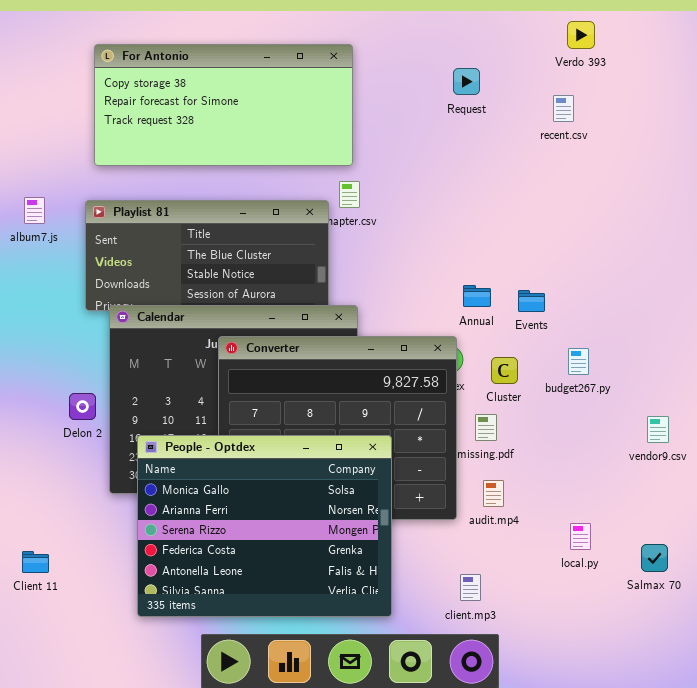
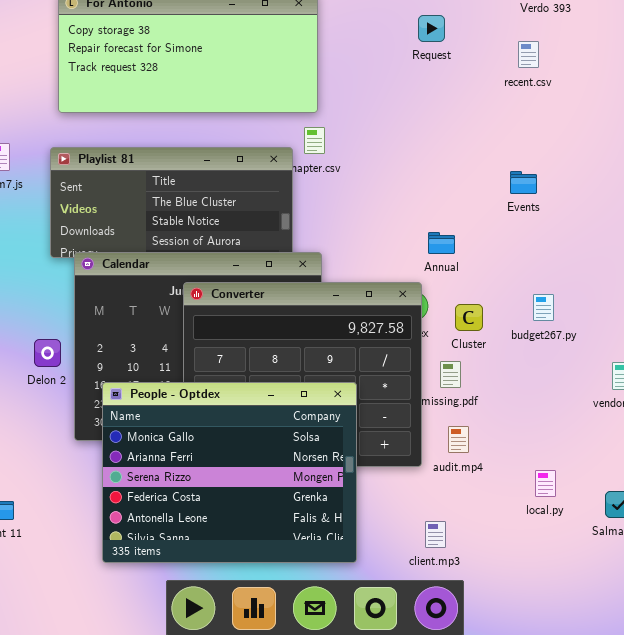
Events: [518,290,545,312] -> [510,171,537,194], moved

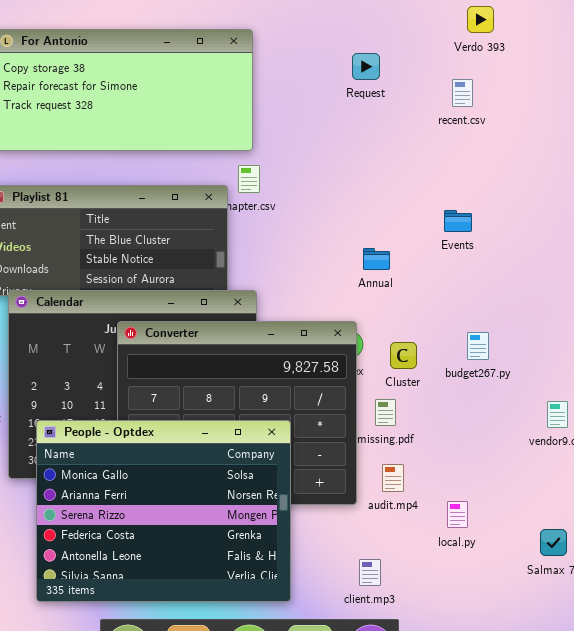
Annual: [428,232,455,254] -> [363,248,390,270], moved
local.py: [535,470,556,497] -> [447,501,468,528], moved

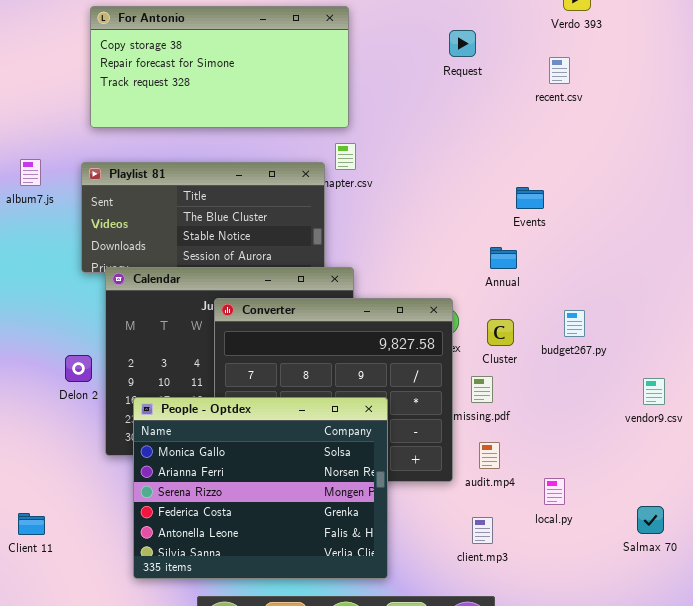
Events: [444,210,472,232] -> [516,187,544,209], moved
Annual: [363,248,390,270] -> [490,247,517,269], moved
client.mp3: [359,559,381,586] -> [472,517,493,544], moved

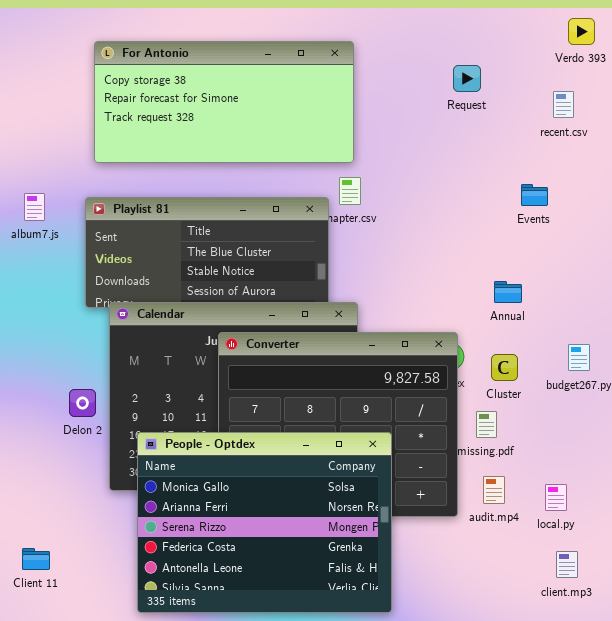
Events: [516,187,544,209] -> [521,184,548,206], moved
local.py: [544,478,565,505] -> [545,484,567,511], moved
client.mp3: [472,517,493,544] -> [556,551,578,578], moved

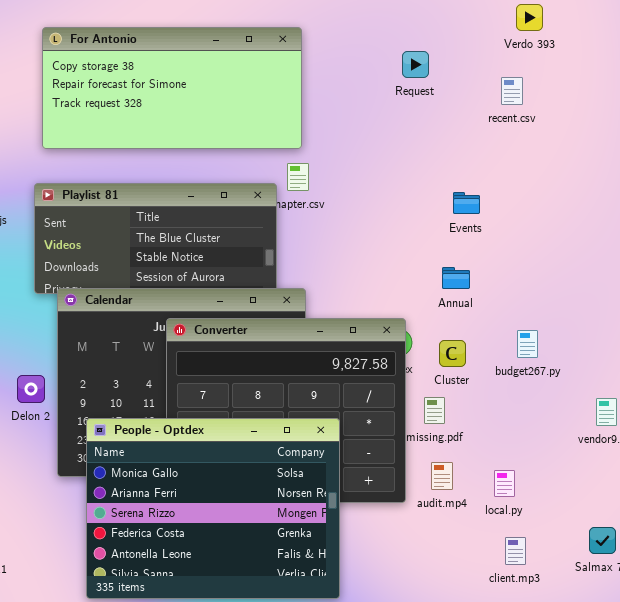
Events: [521,184,548,206] -> [453,192,480,214], moved

